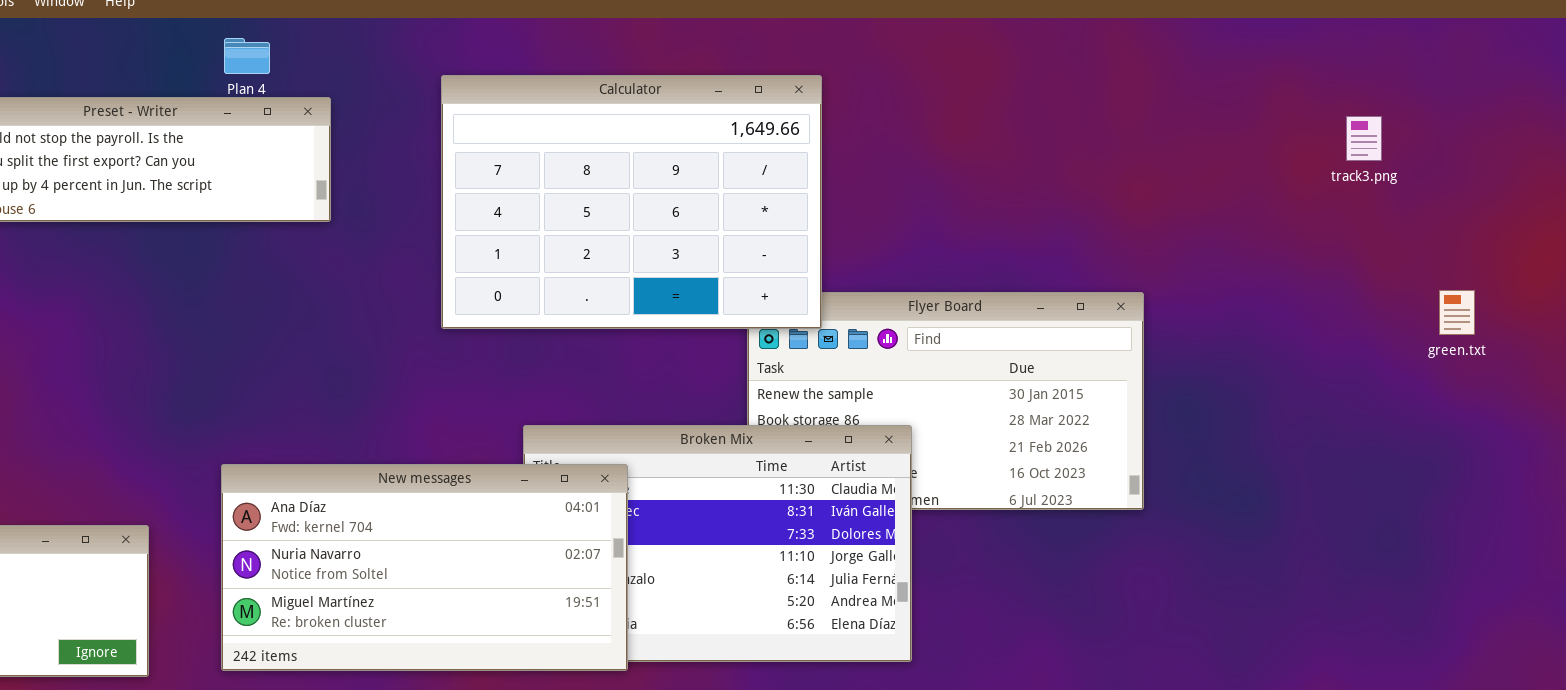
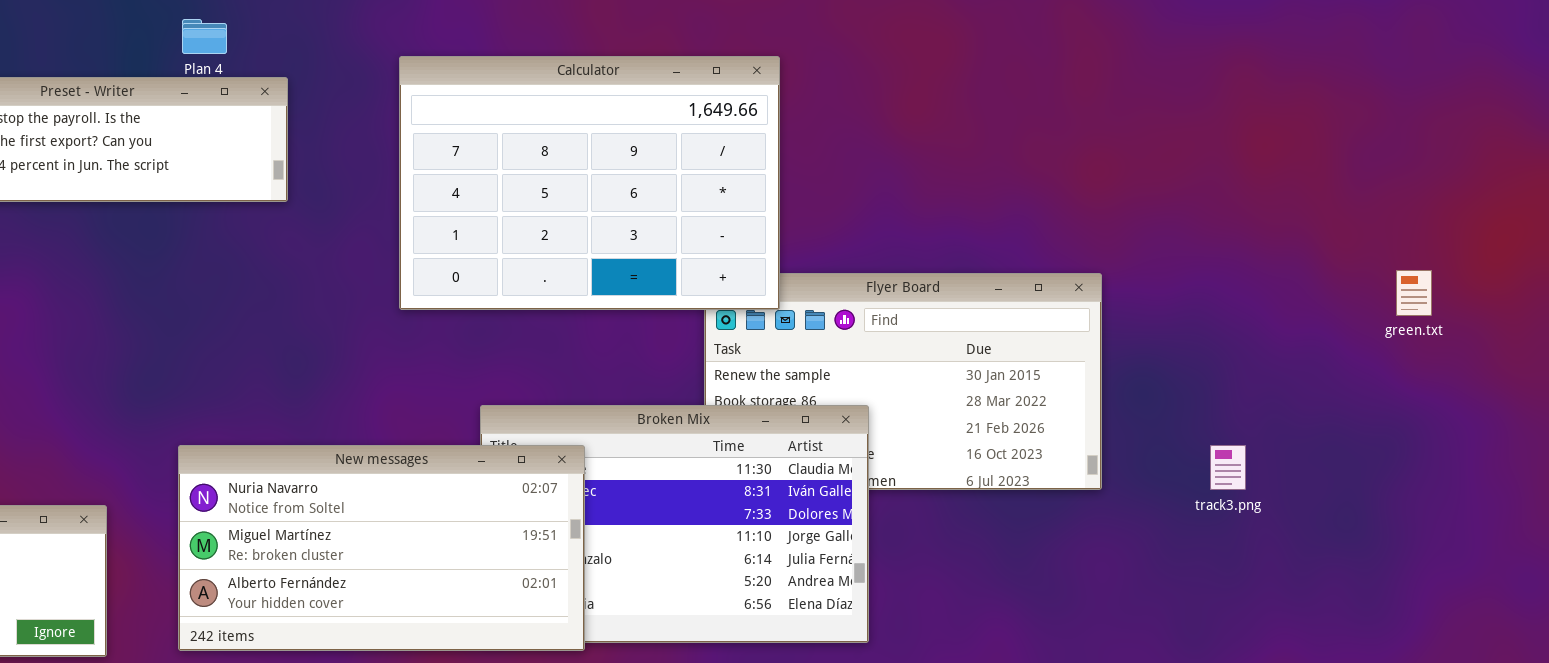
track3.png: [1346,116,1382,161] -> [1210,445,1246,490], moved
New messages: [221,464,628,671] -> [178,445,585,651], scrolled down 1 row

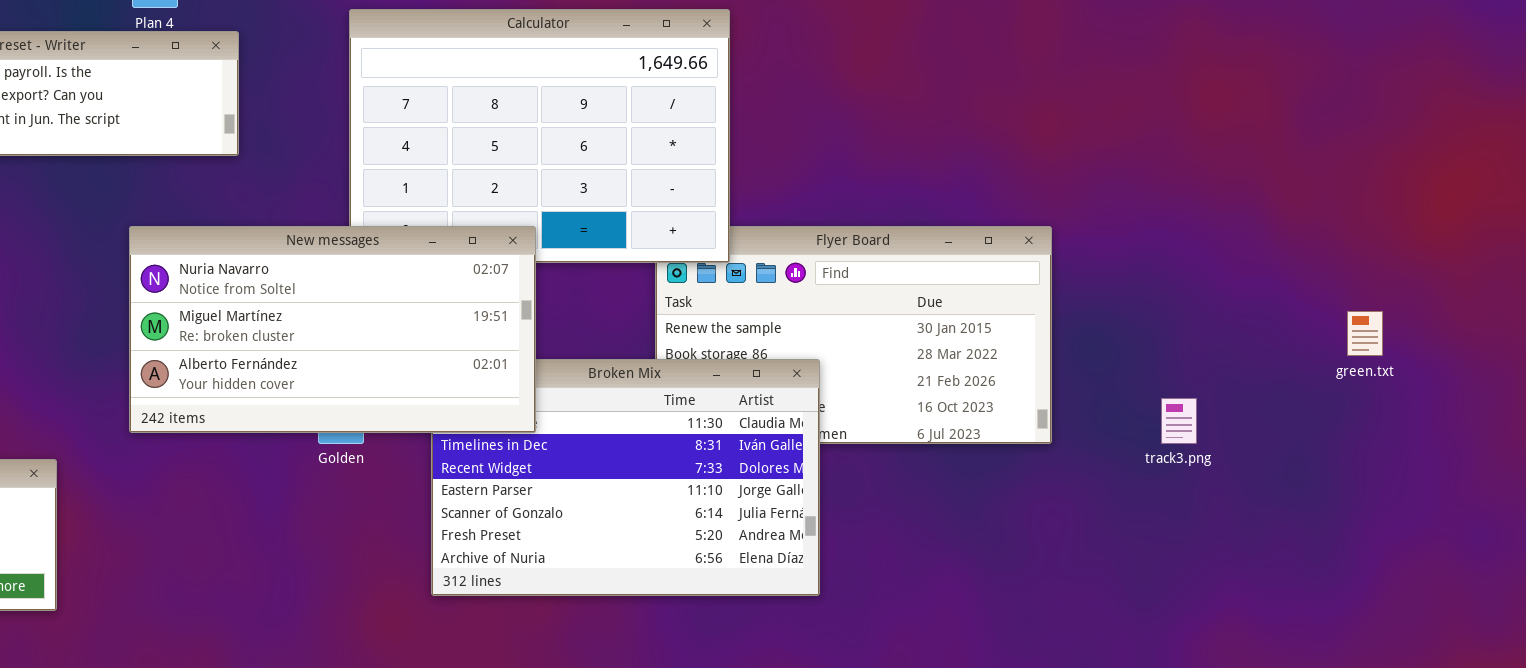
green.txt: [1396,270,1432,316] -> [1347,311,1383,356], moved
New messages: [178,445,585,651] -> [129,226,536,433], moved

